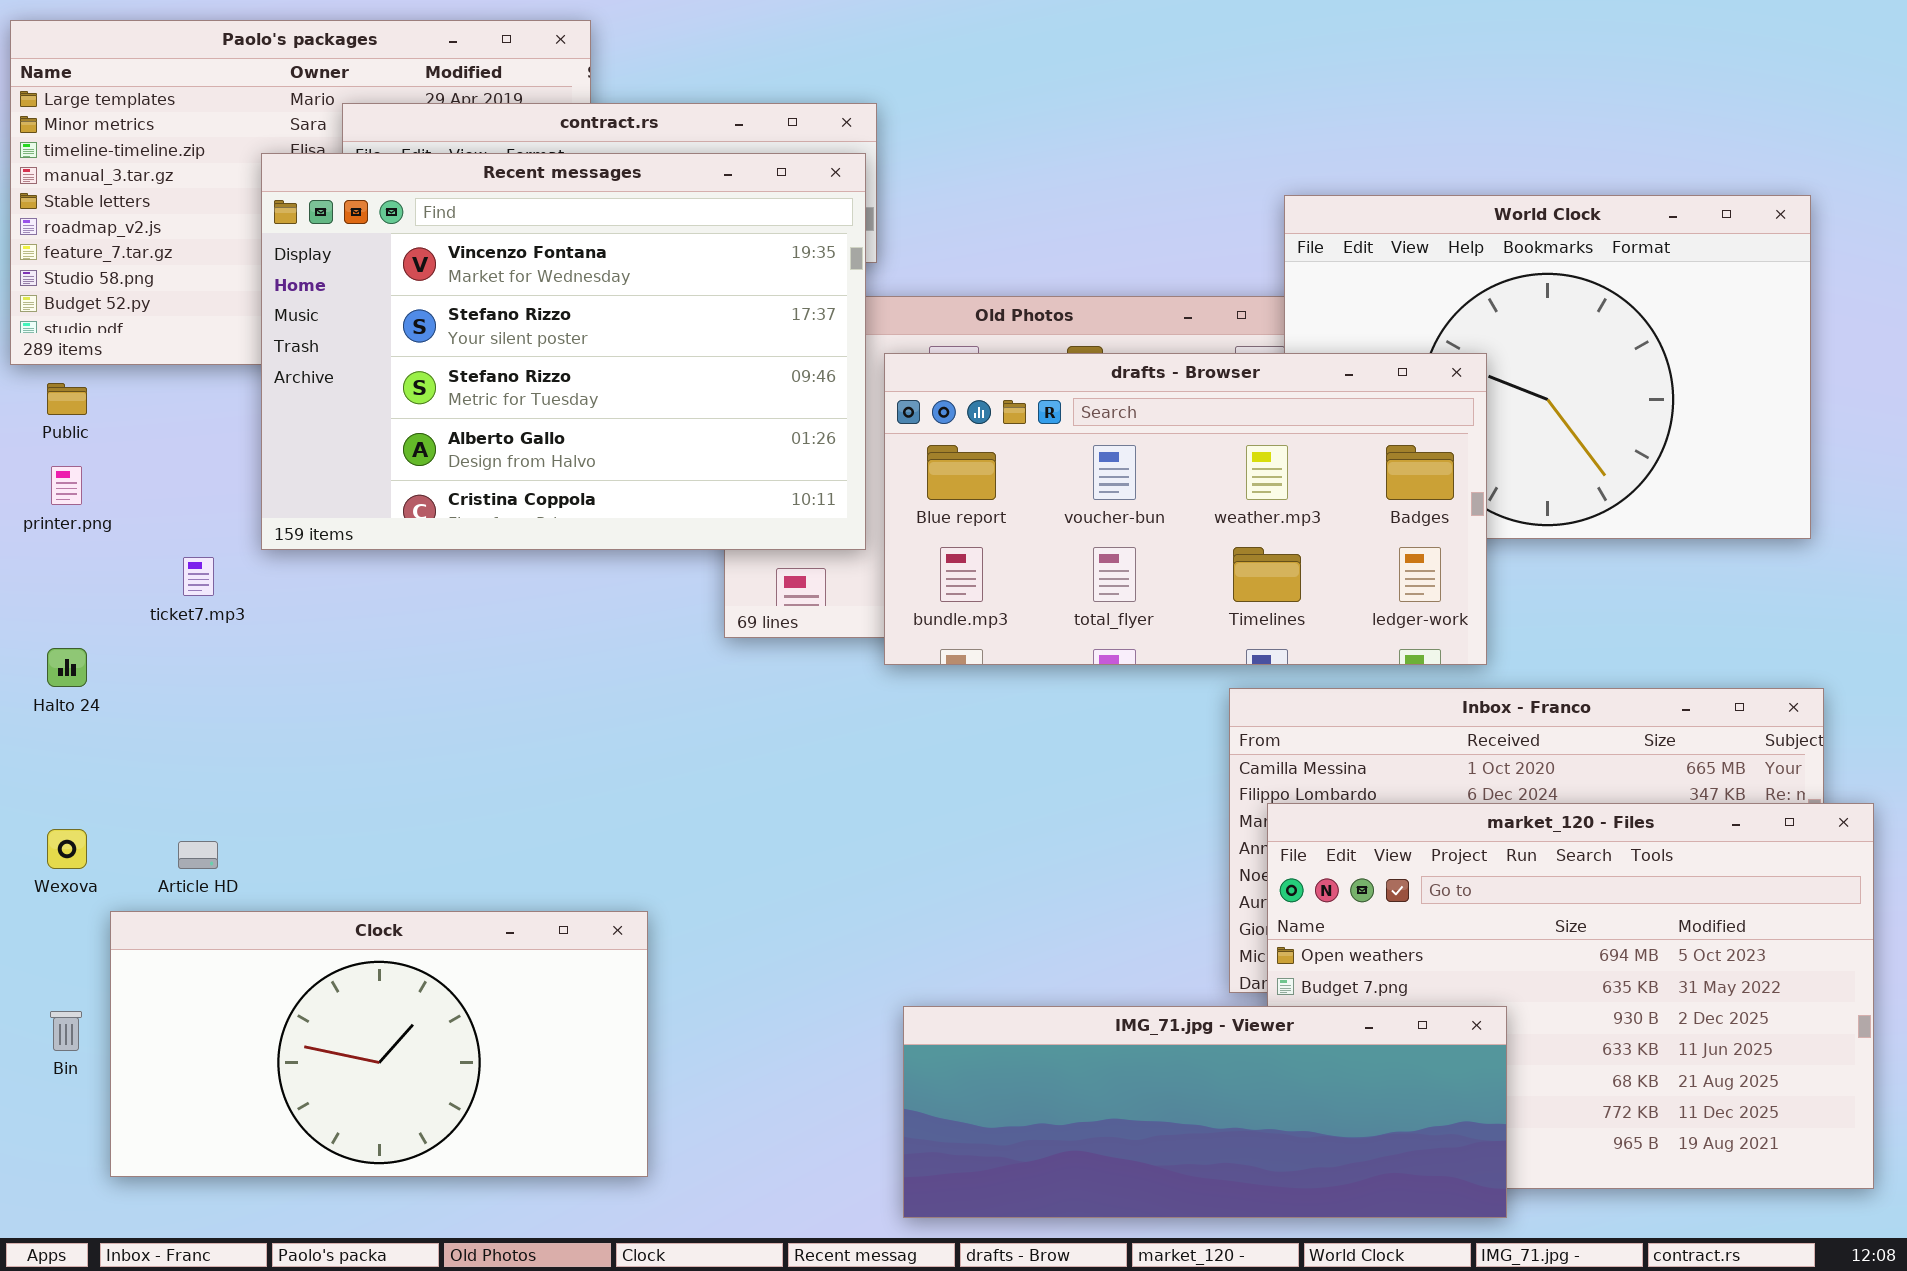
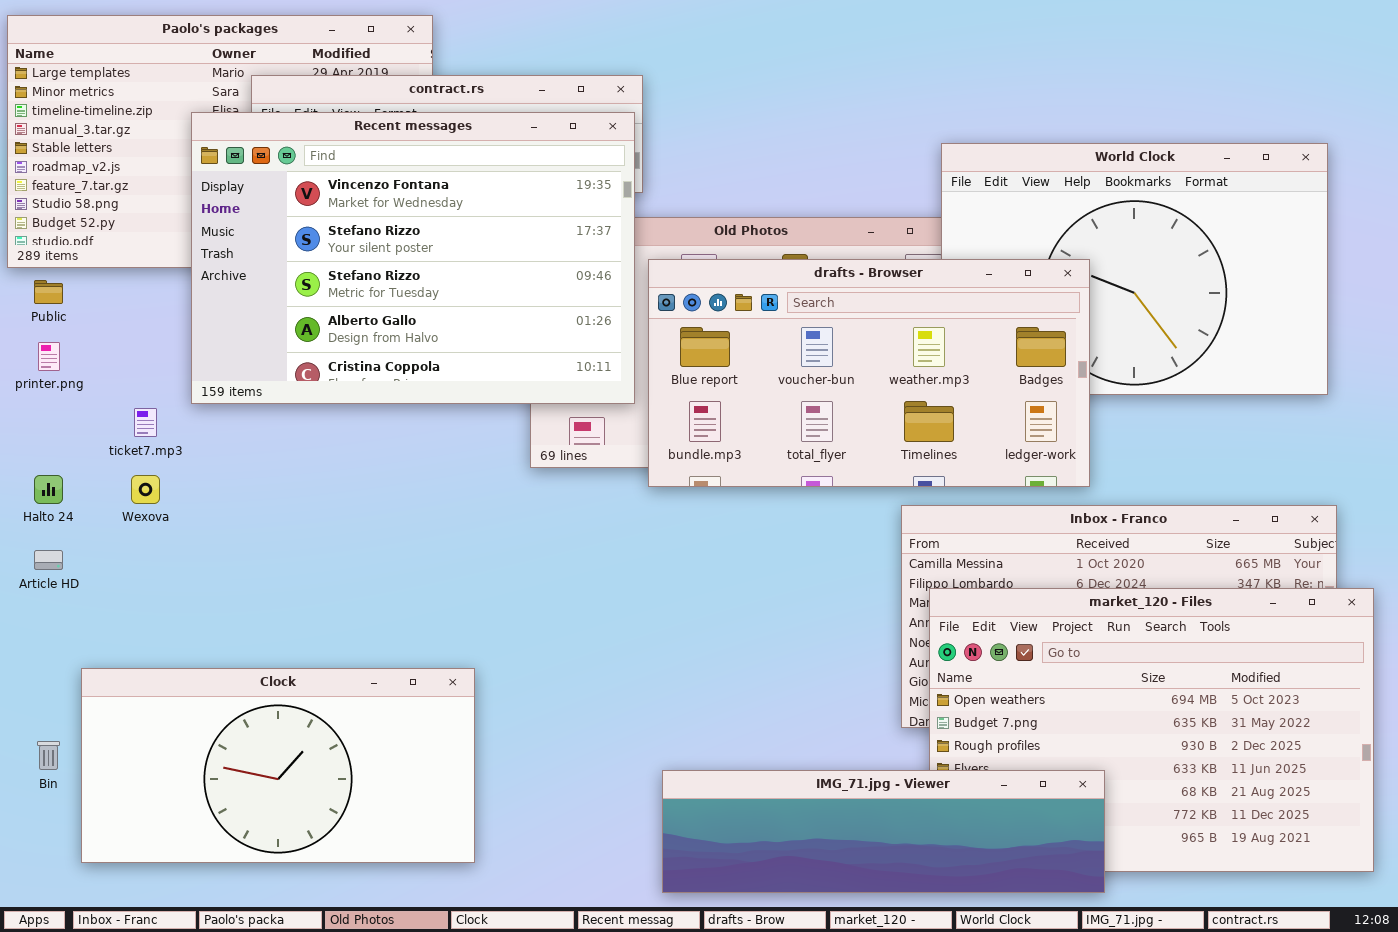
Wexova: [47,829,87,869] -> [131,475,160,504], moved
Article HD: [178,841,218,869] -> [34,550,63,570], moved
IMG_71.jpg - Viewer: [903,1006,1507,1218] -> [662,770,1105,893], resized

